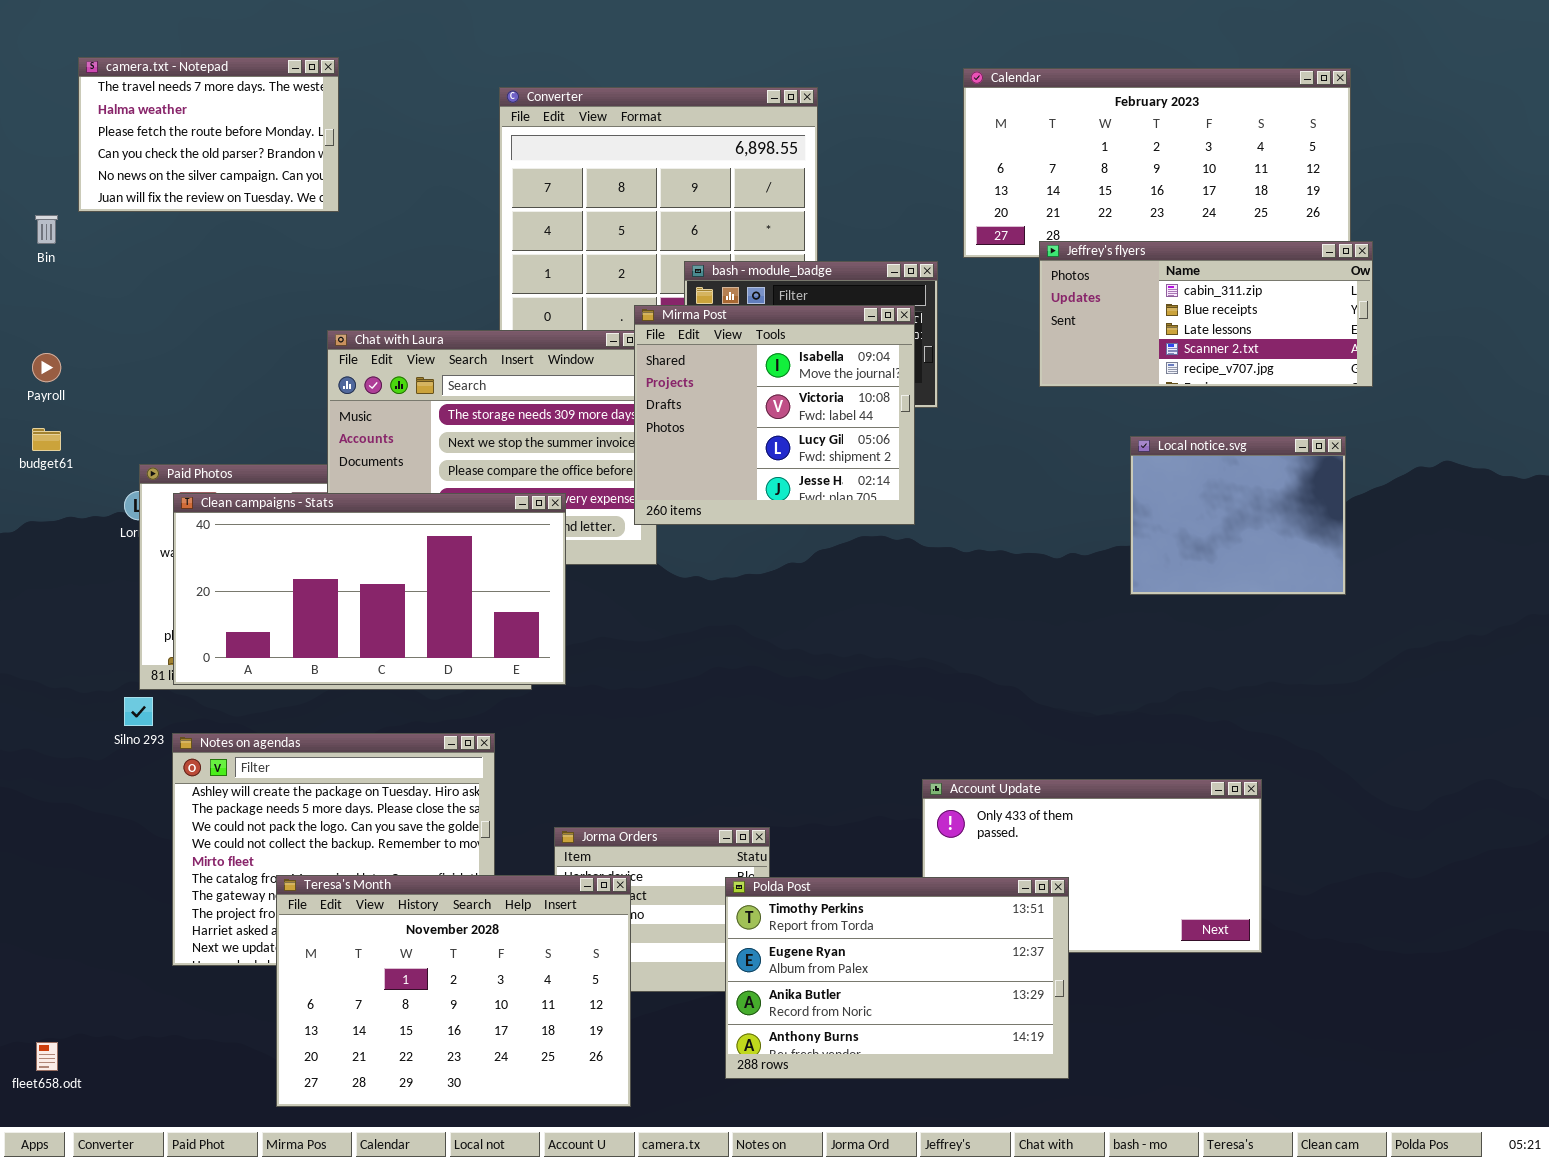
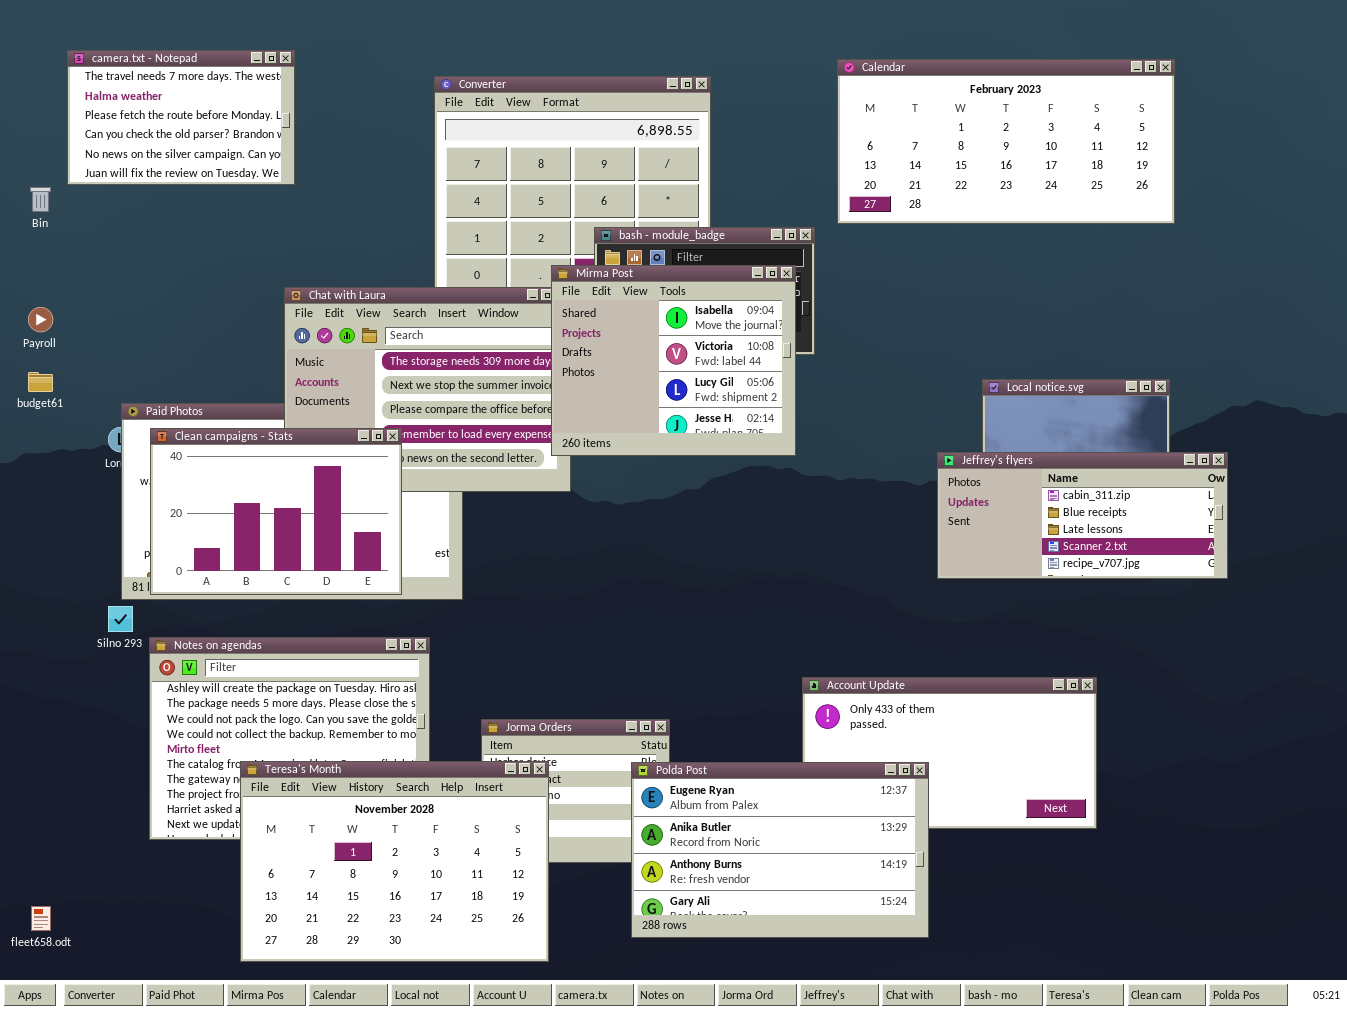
Jeffrey's flyers: [1039,241,1373,387] -> [937,452,1228,579], moved
Clean campaigns - Stats: [173,493,566,685] -> [150,428,402,595], resized
Polda Post: [725,877,1069,1079] -> [631,762,929,938], scrolled down 1 row

